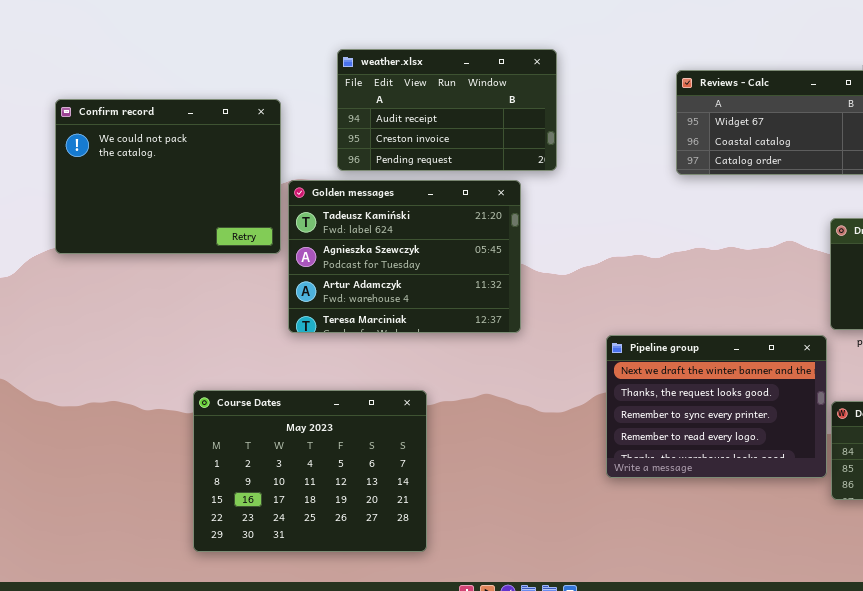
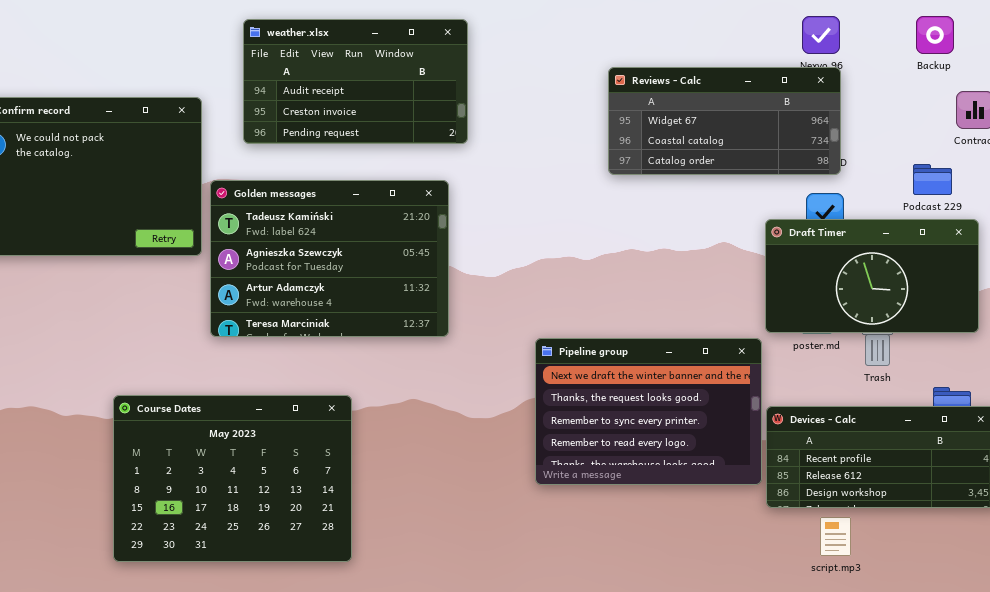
weather.xlsx: [337,49,557,171] -> [243,19,468,144], moved

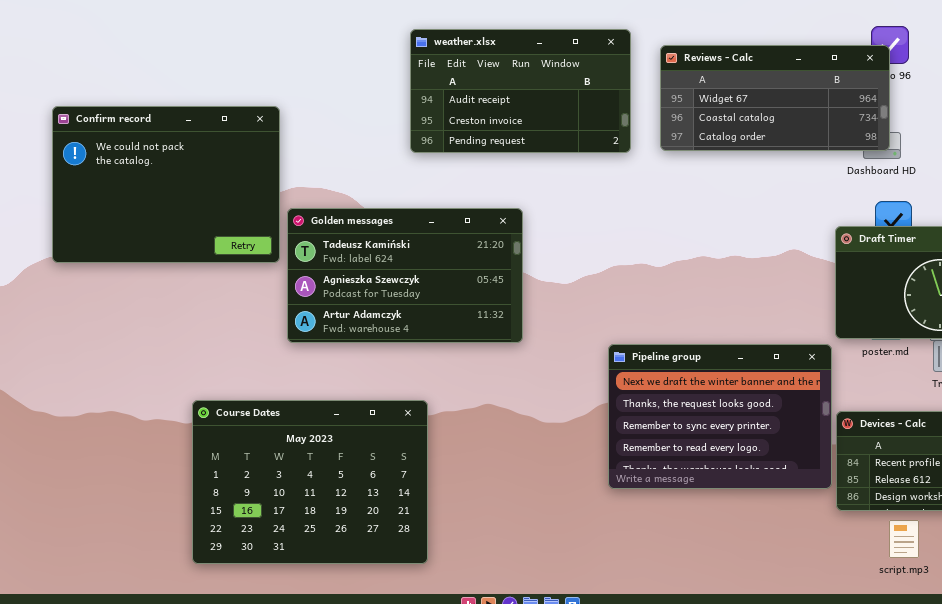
weather.xlsx: [243,19,468,144] -> [410,29,631,153], moved
Reviews - Calc: [608,67,841,175] -> [660,45,890,151], moved
Golden messages: [210,180,449,337] -> [287,208,523,343], resized

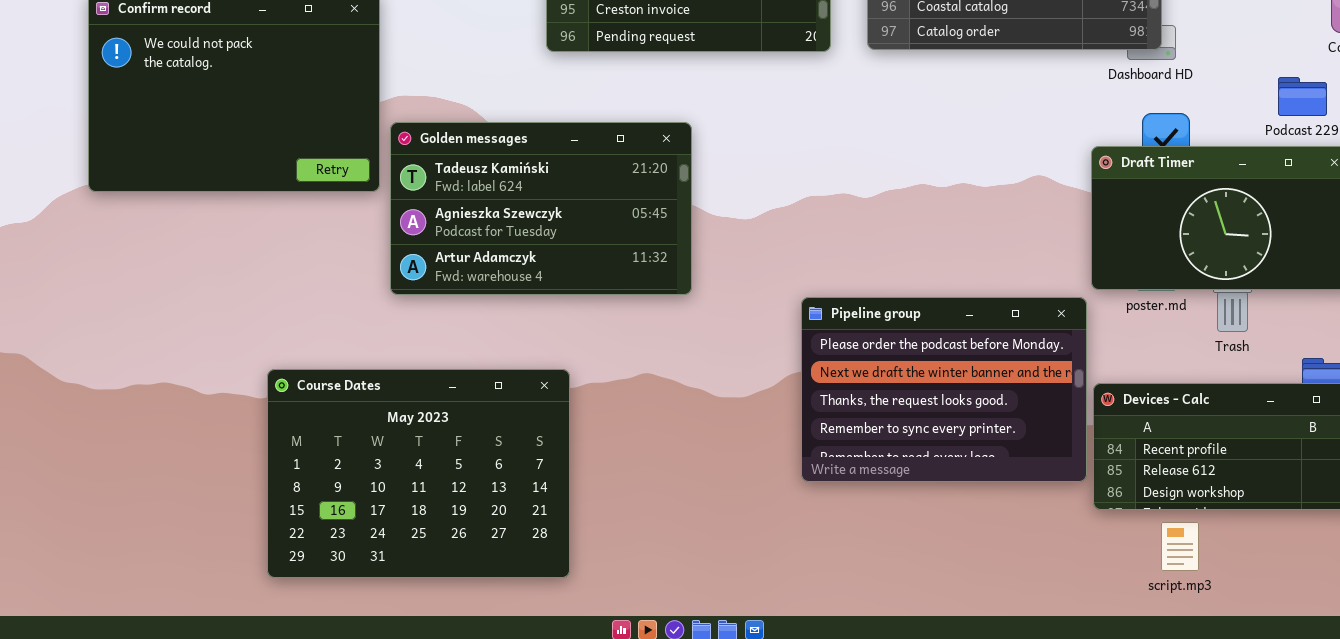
Pipeline group: [608,344,832,489] -> [801,297,1087,482], scrolled up 1 row

